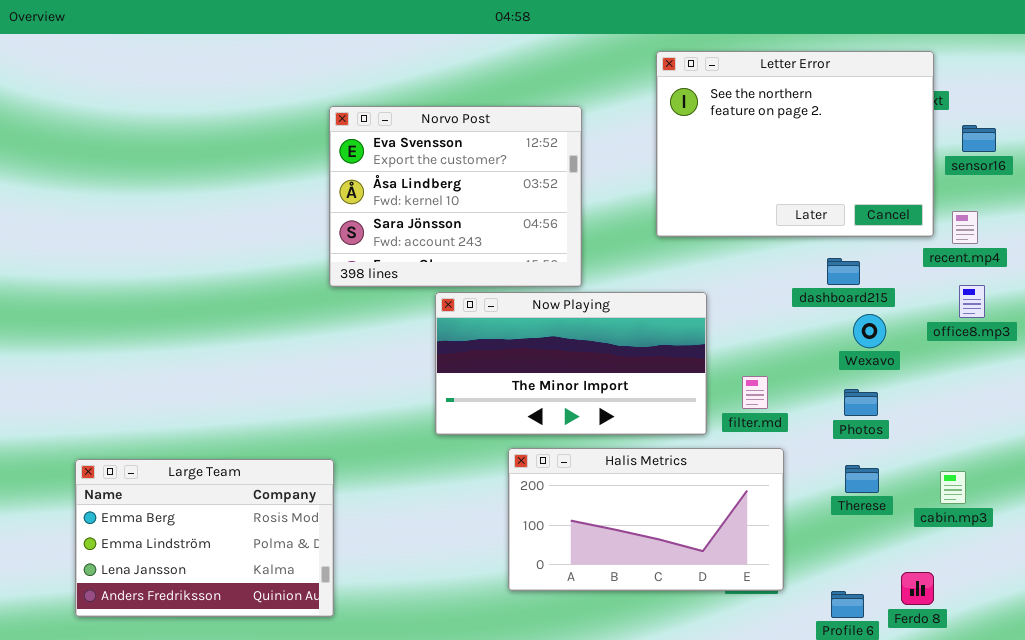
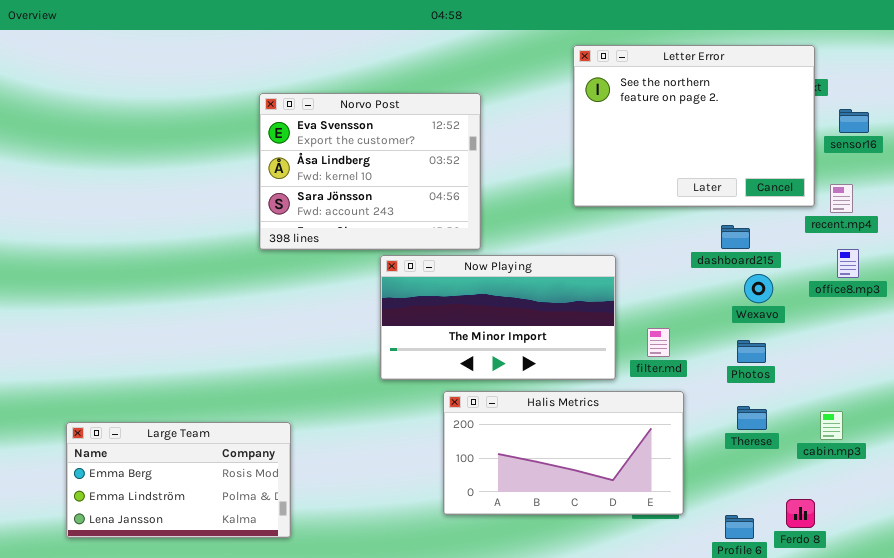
Norvo Post: [329,106,582,287] -> [259,93,481,250], moved
Large Team: [75,459,334,617] -> [66,422,291,538], resized

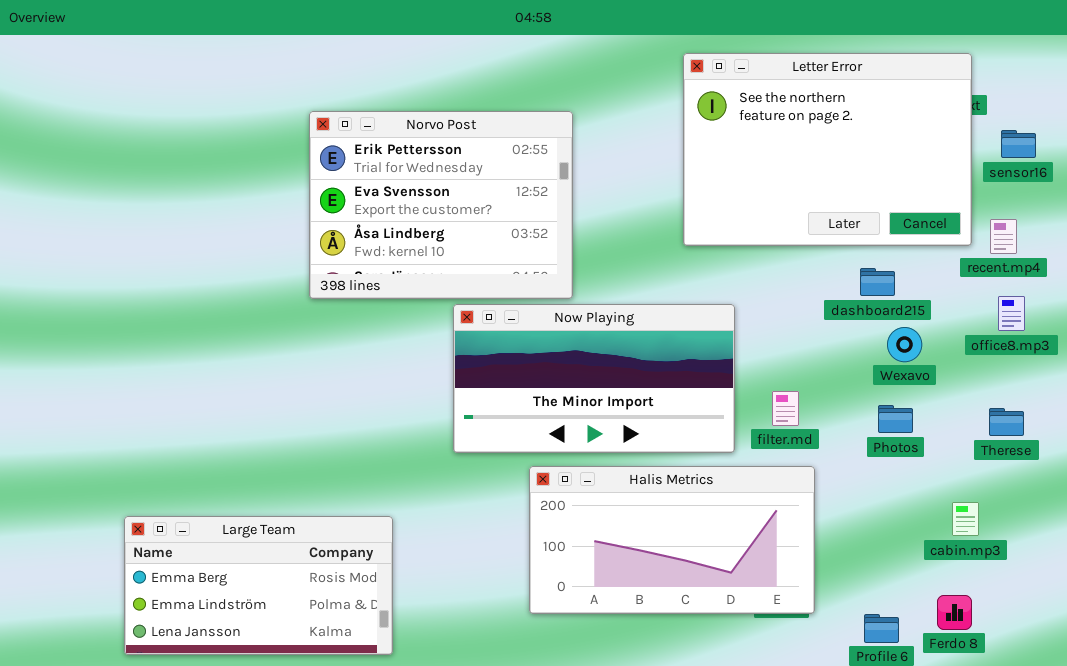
Norvo Post: [259,93,481,250] -> [309,111,573,299], scrolled up 1 row
Therese: [737,406,767,430] -> [989,408,1024,436], moved
cabin.mp3: [820,411,843,440] -> [952,502,979,536], moved
Large Team: [66,422,291,538] -> [124,516,393,655], moved

